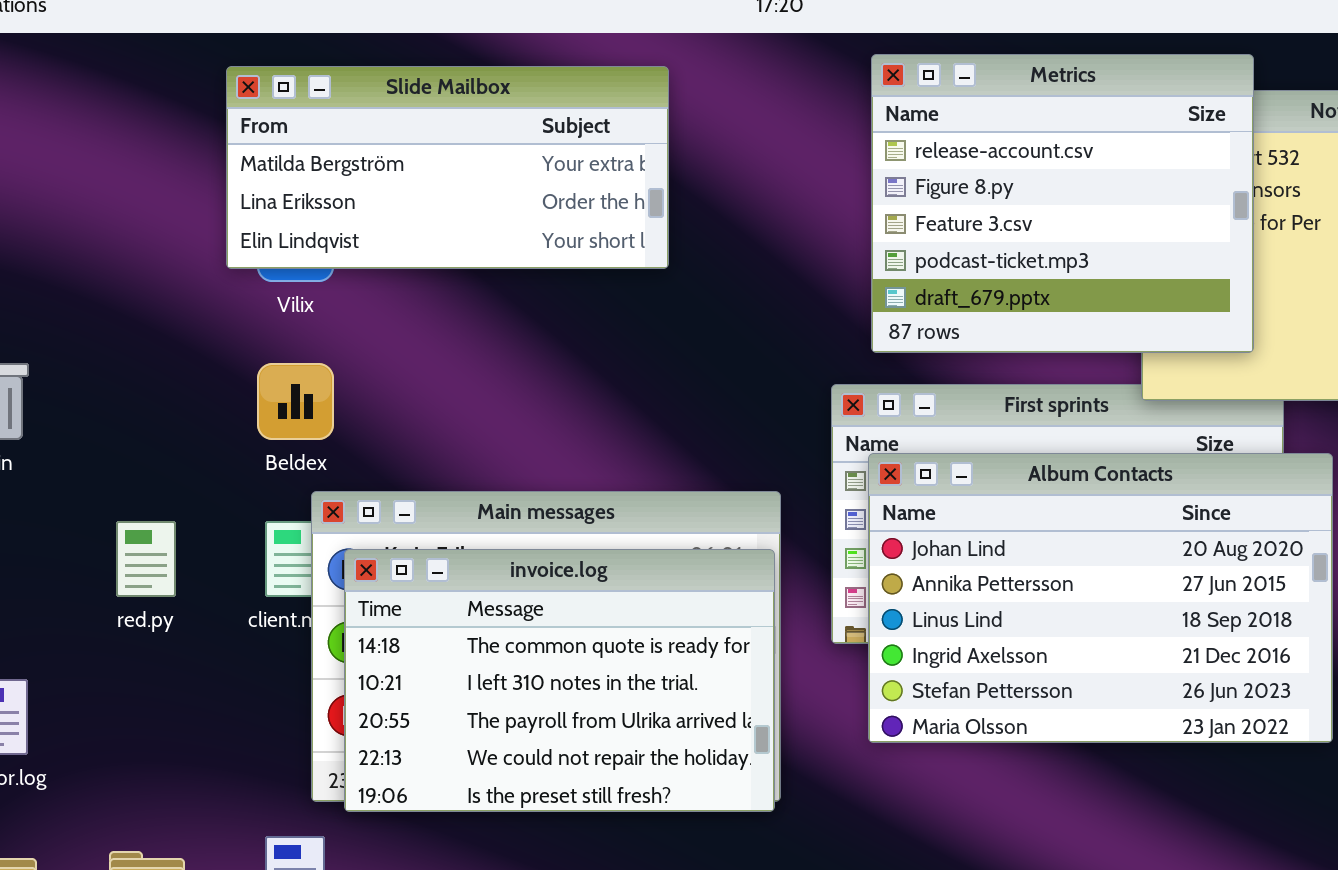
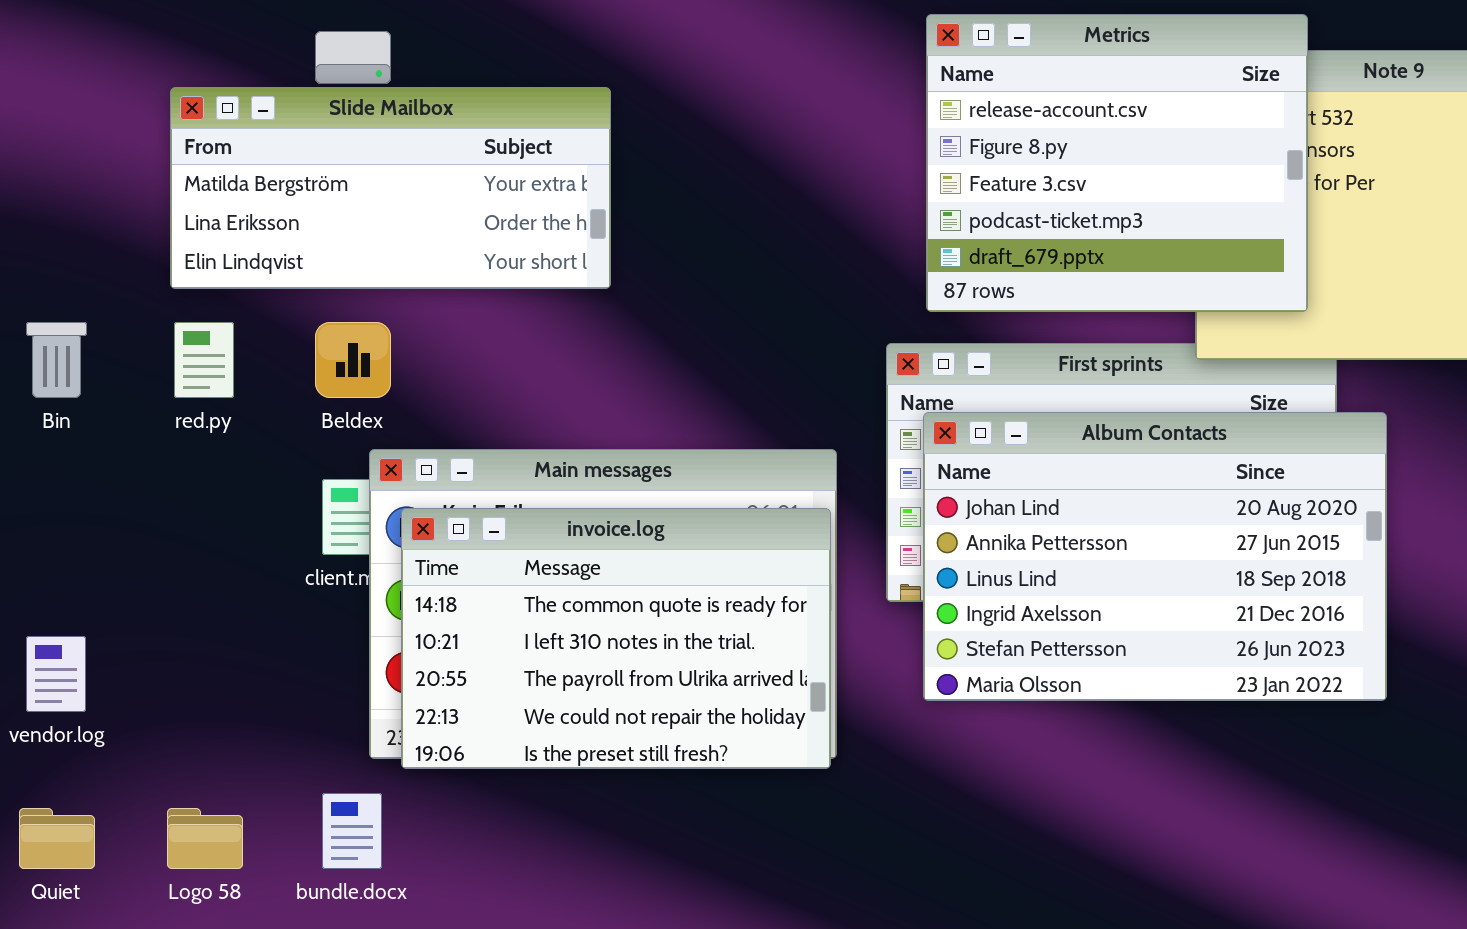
Slide Mailbox: [226,66,669,269] -> [170,87,611,289], moved
red.py: [116,521,176,597] -> [174,322,234,398], moved

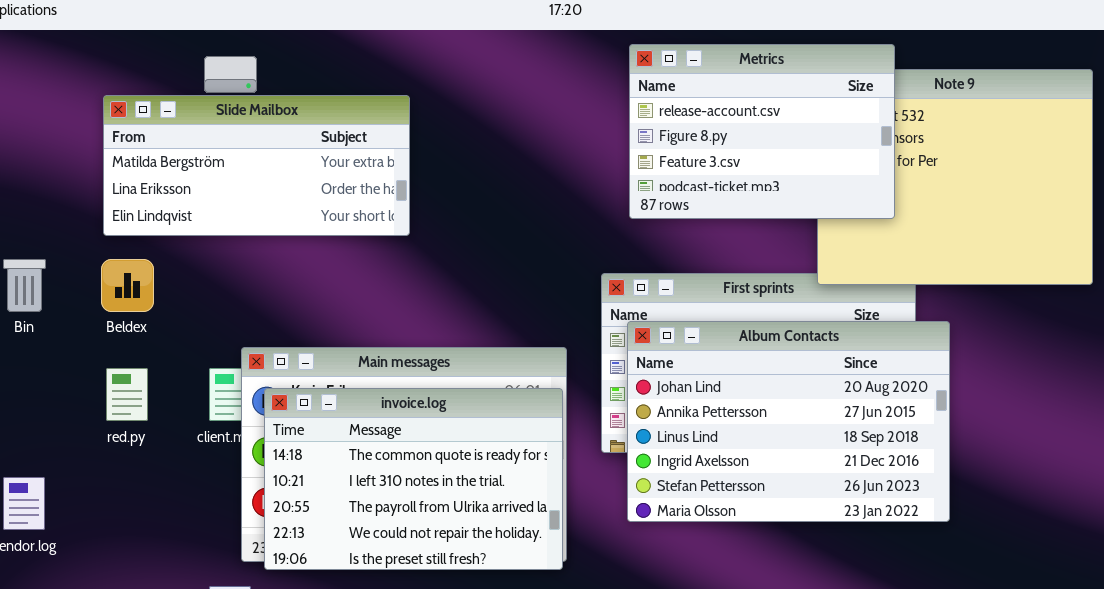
Metrics: [926,14,1308,312] -> [629,44,895,219], resized
red.py: [174,322,234,398] -> [106,368,148,421], moved
Beldex: [315,322,391,398] -> [101,259,154,312], moved

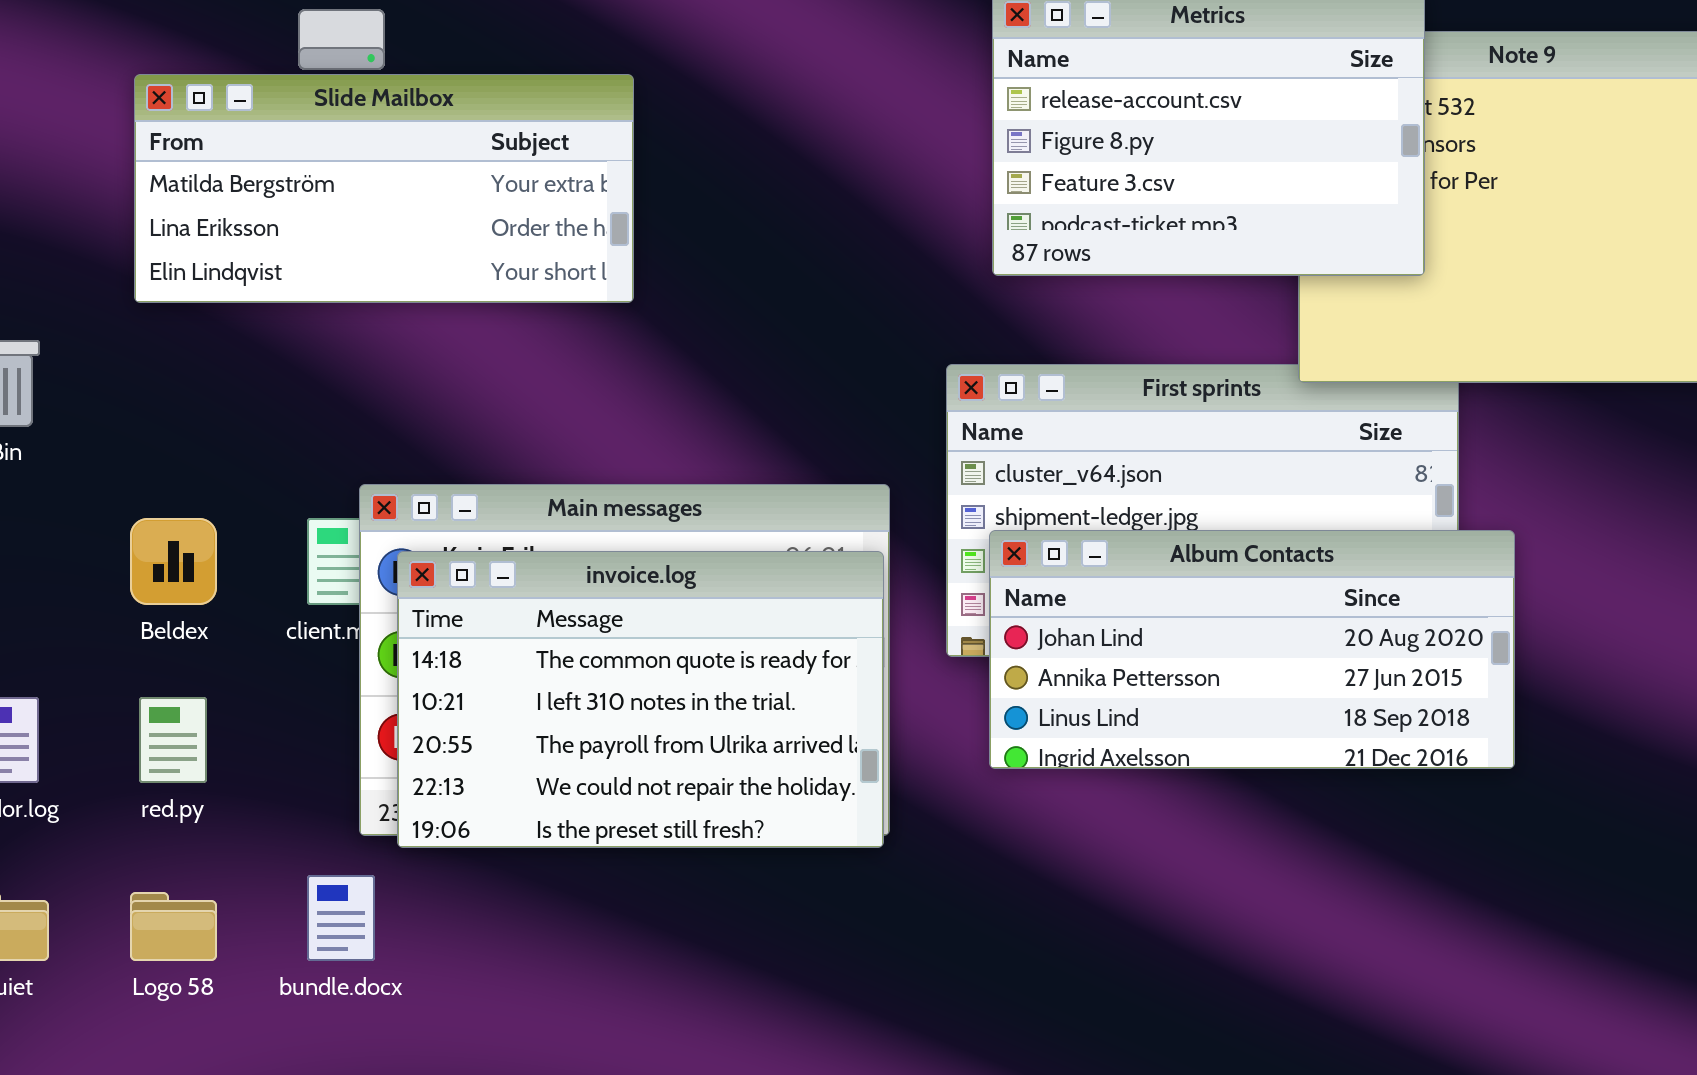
Beldex: [101,259,154,312] -> [130,518,217,605], moved
Album Contacts: [627,321,950,522] -> [989,530,1515,769], resized
red.py: [106,368,148,421] -> [139,697,207,783], moved

